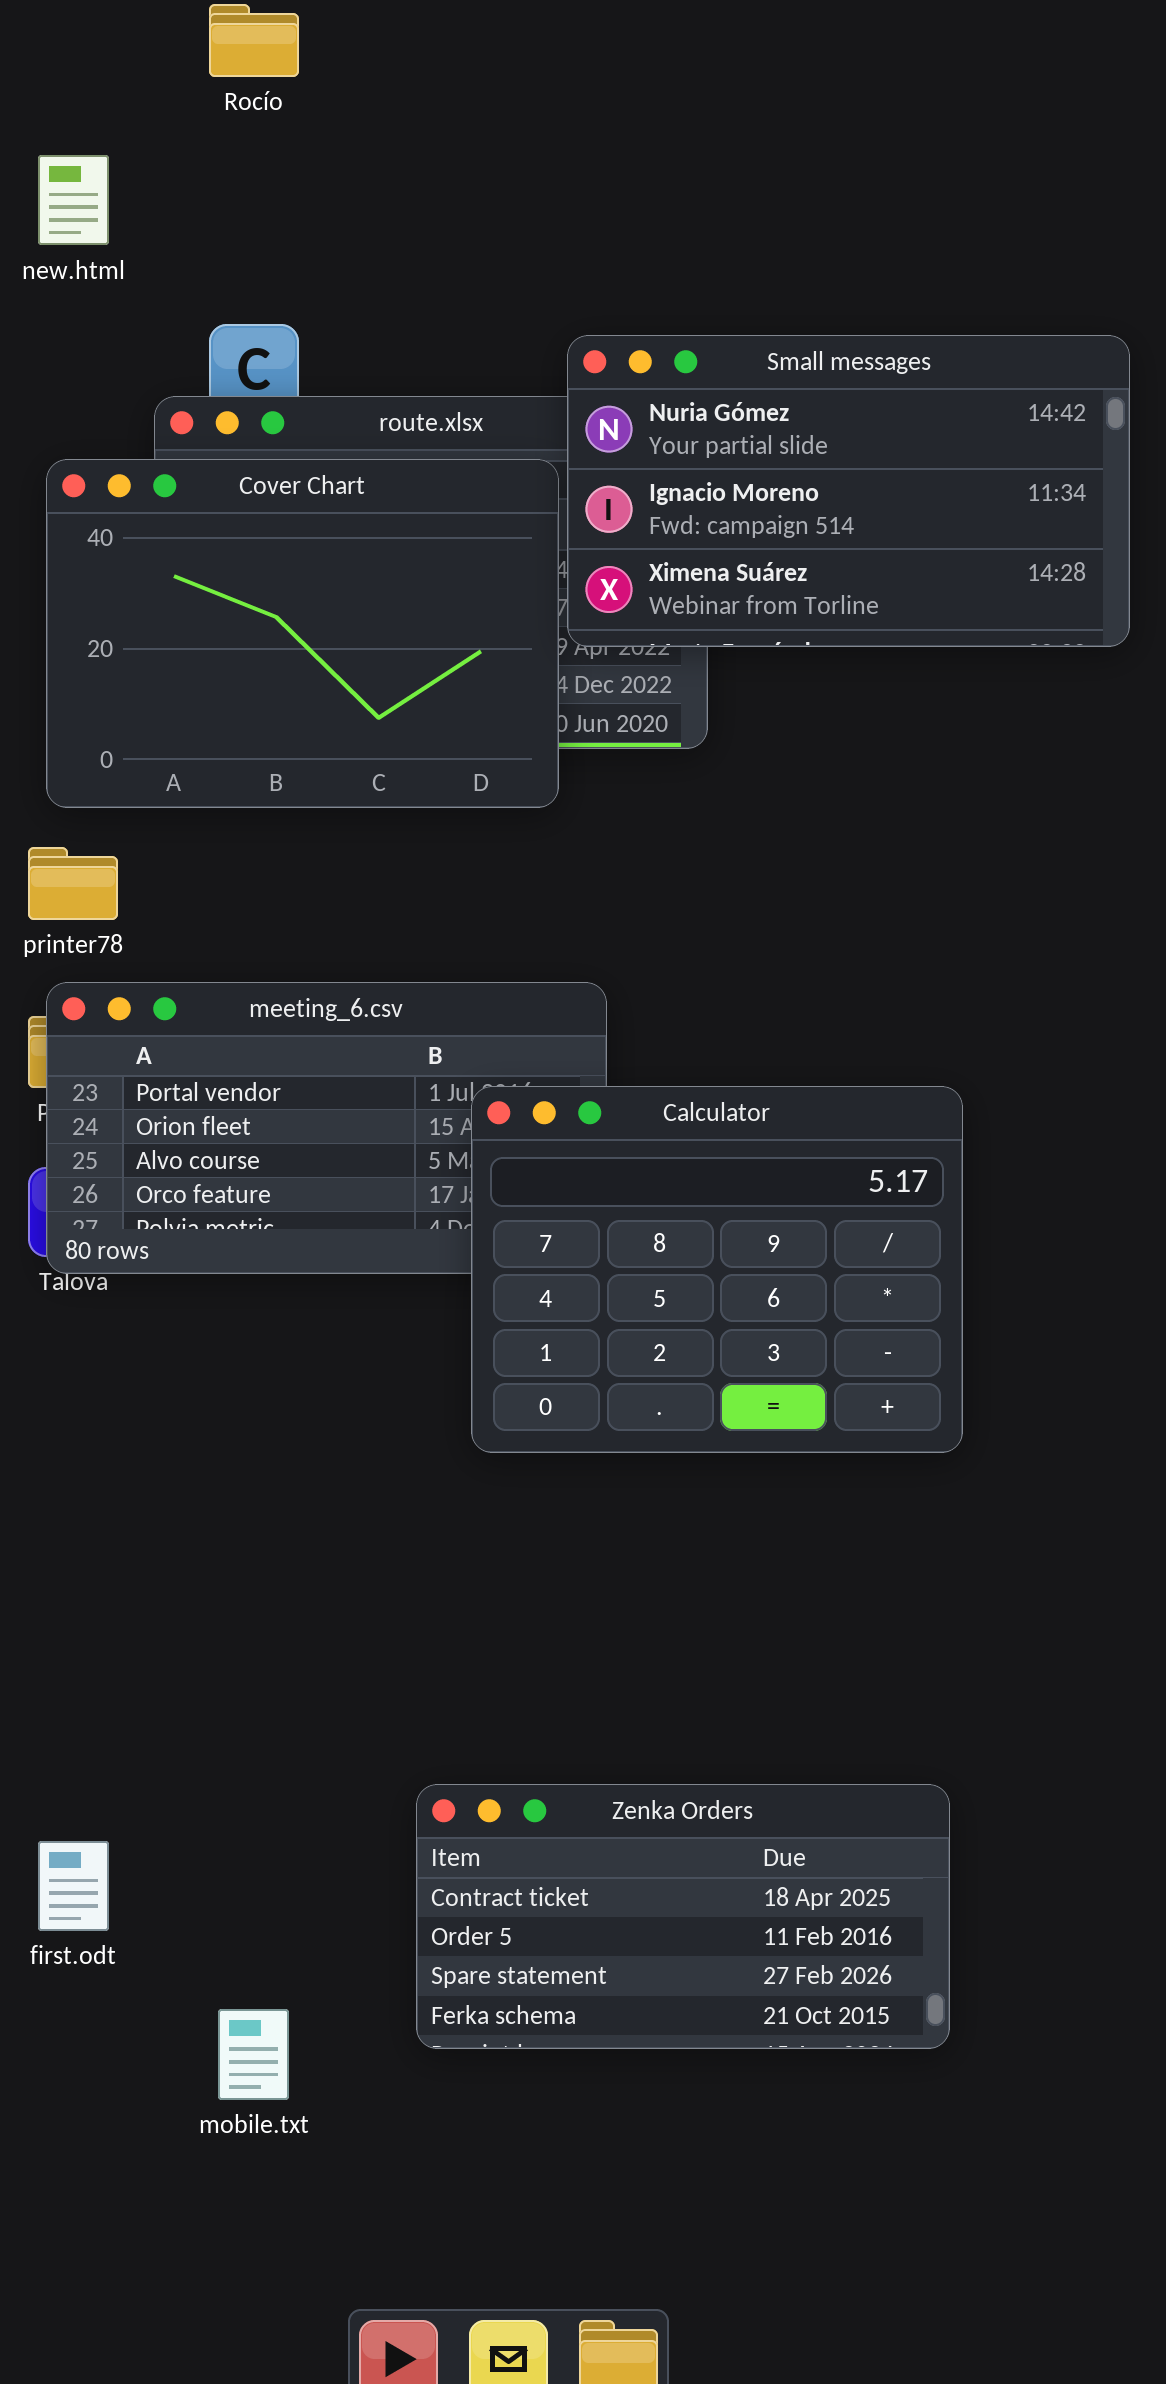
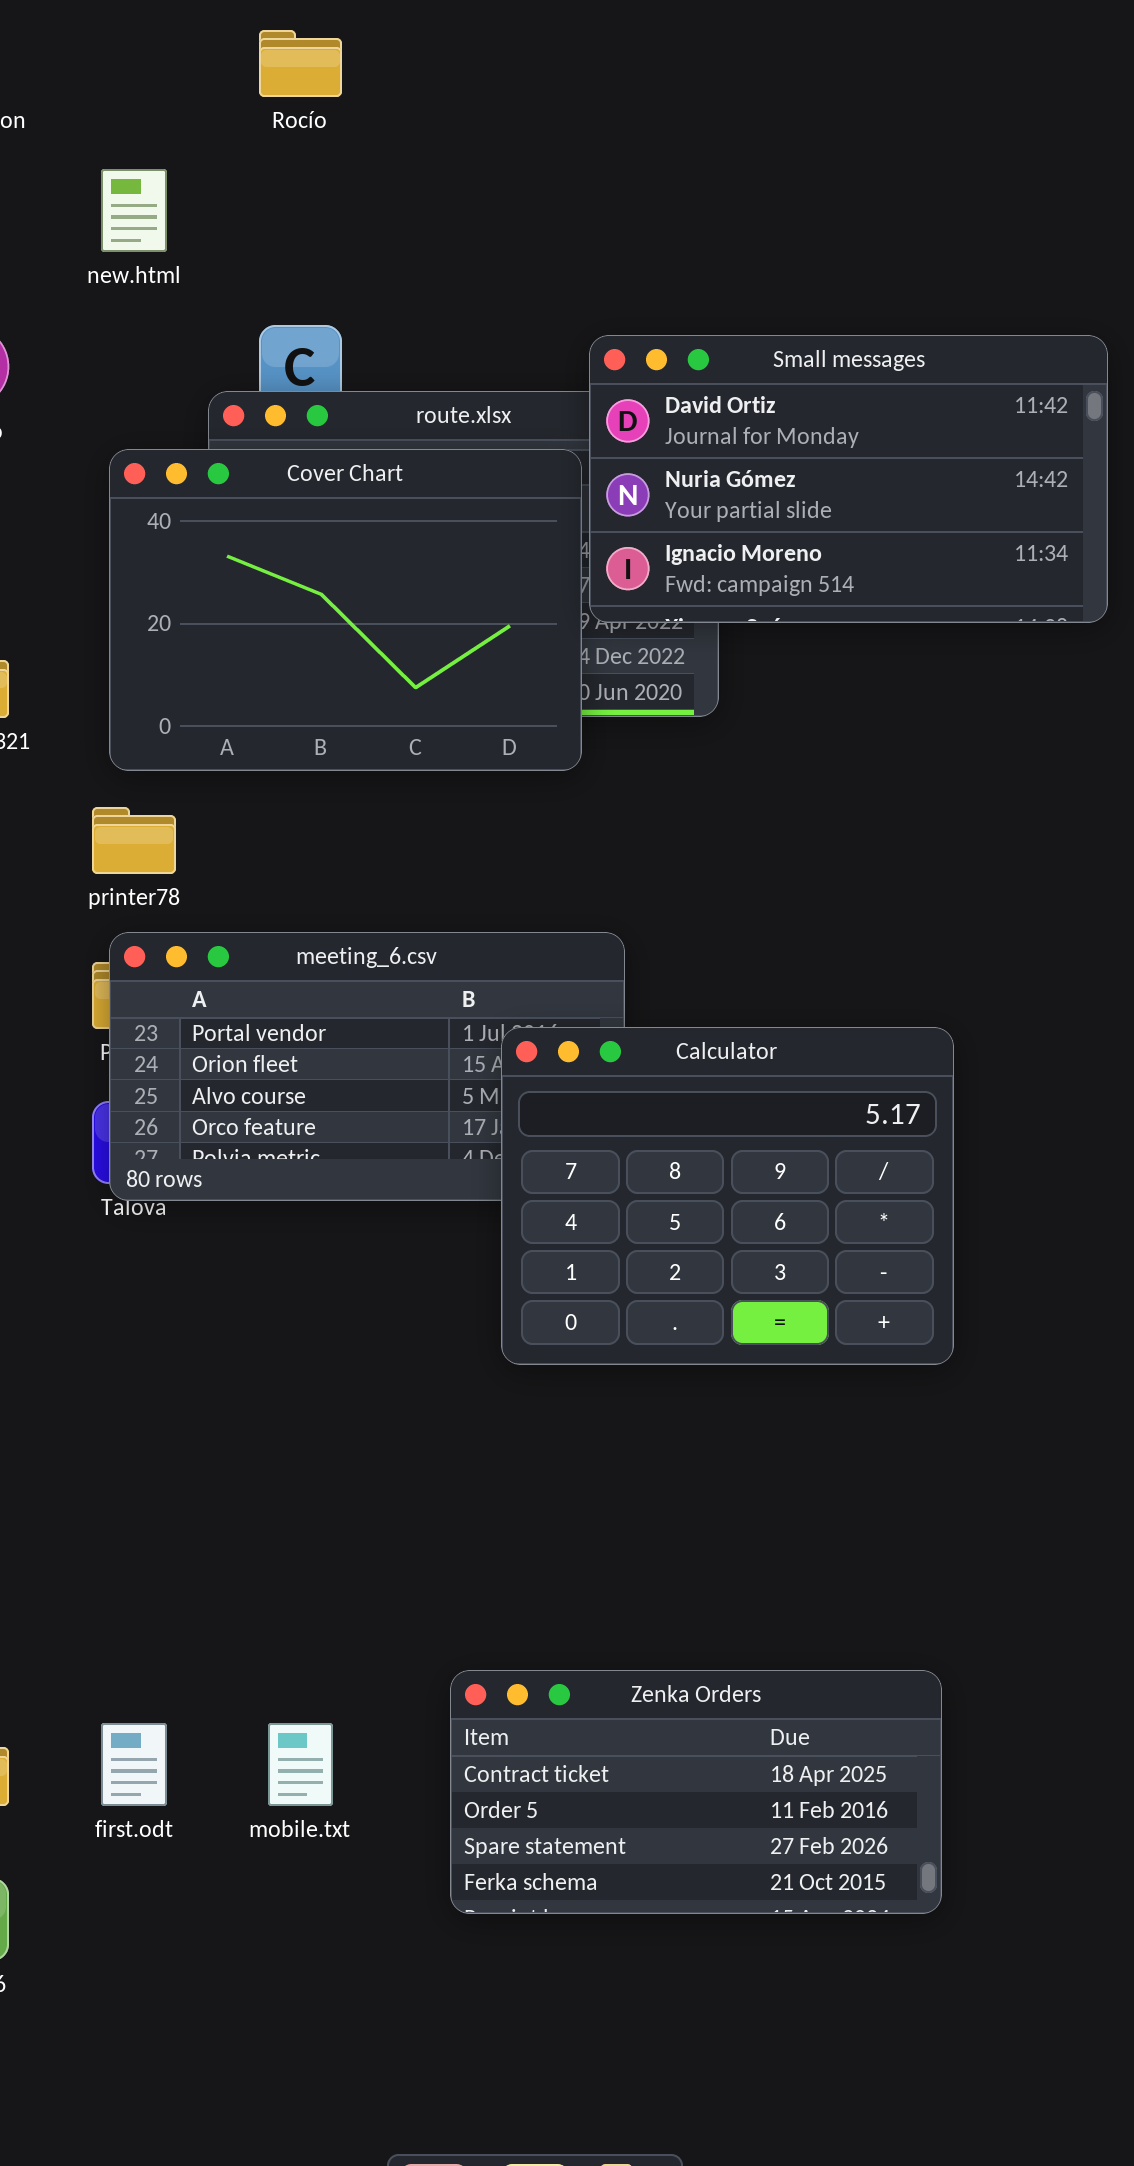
Small messages: [567,335,1130,647] -> [589,335,1108,623], scrolled up 1 row
mobile.txt: [218,2009,289,2100] -> [268,1723,333,1806], moved

